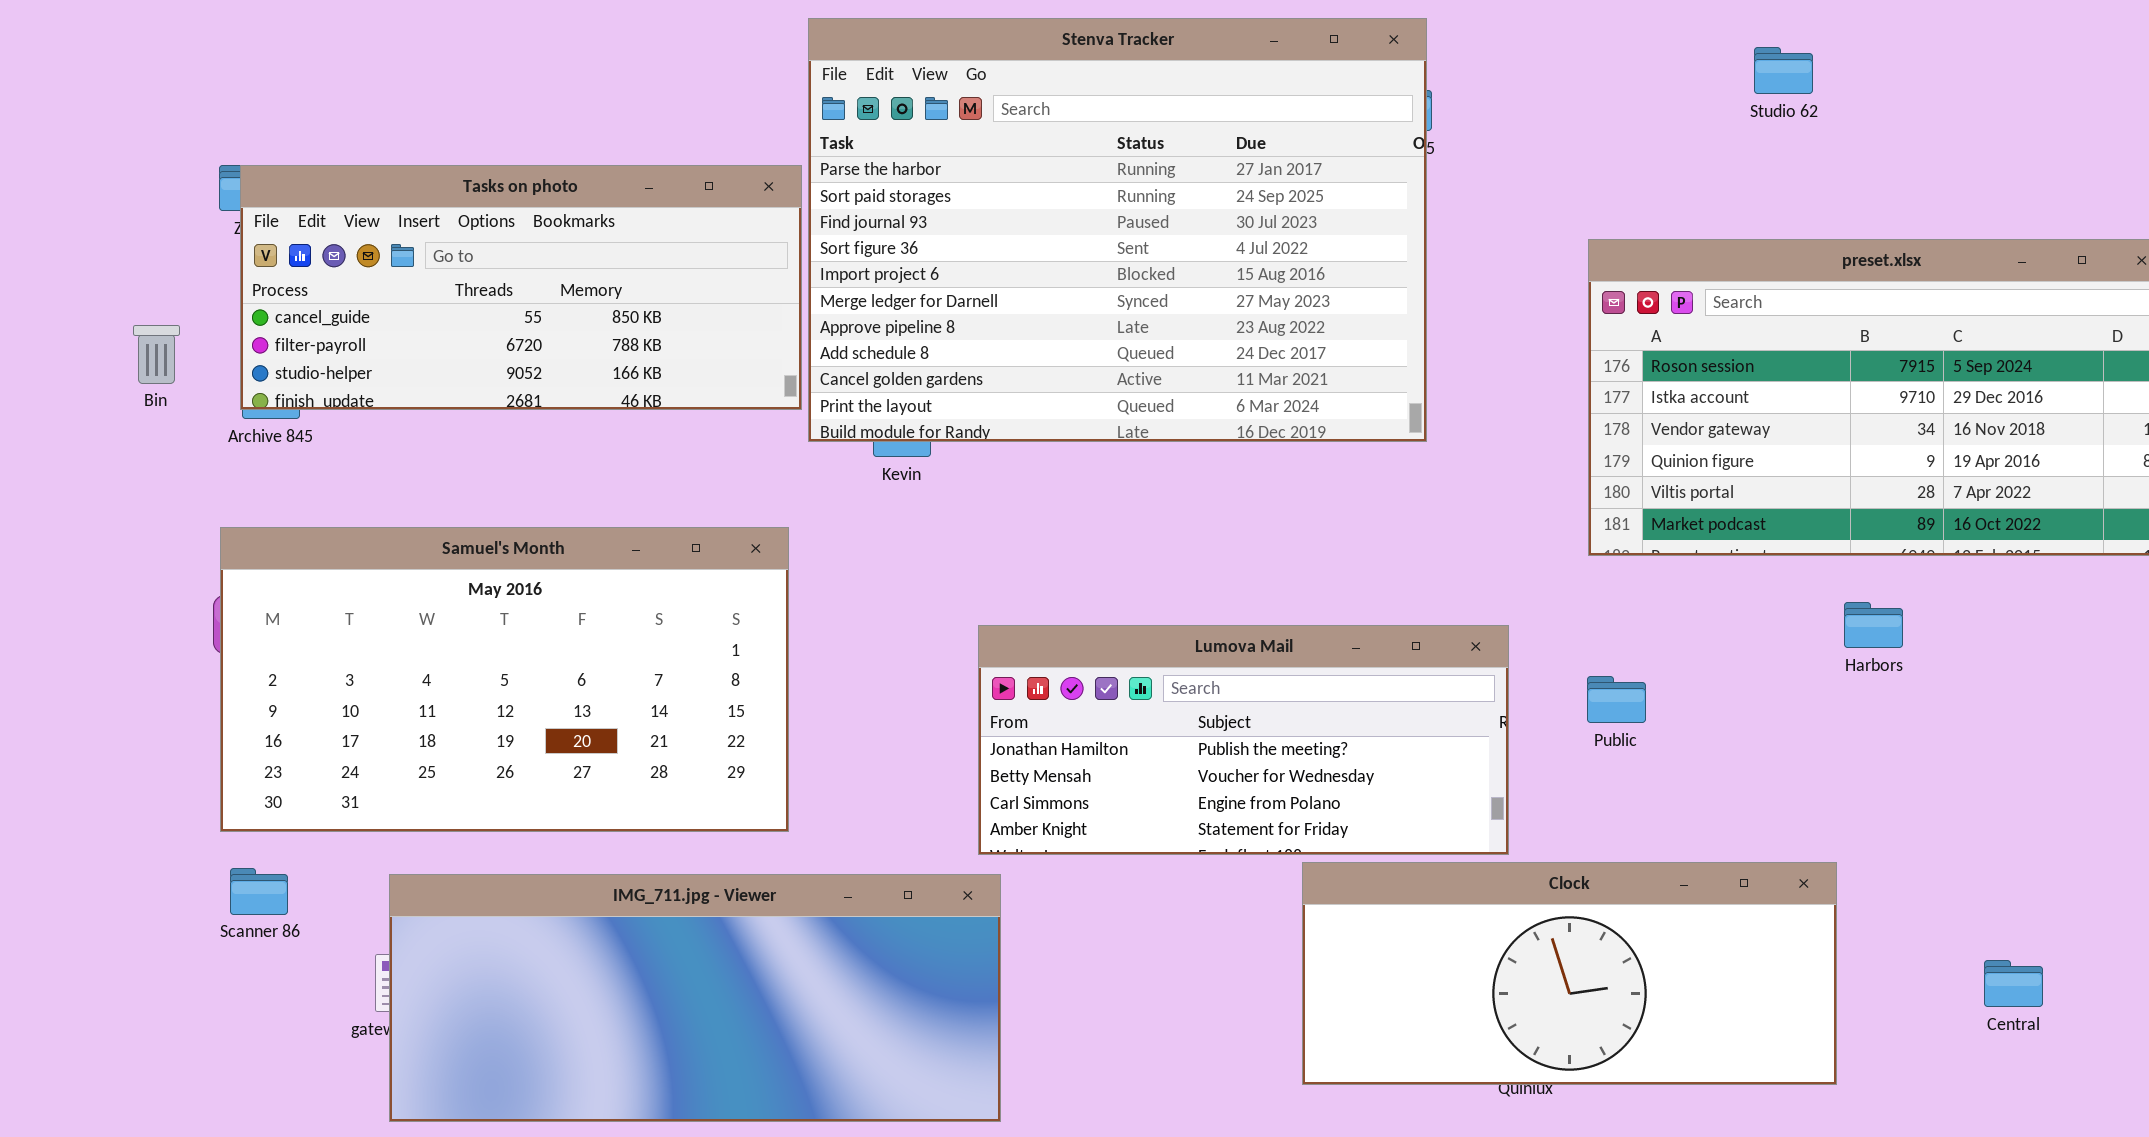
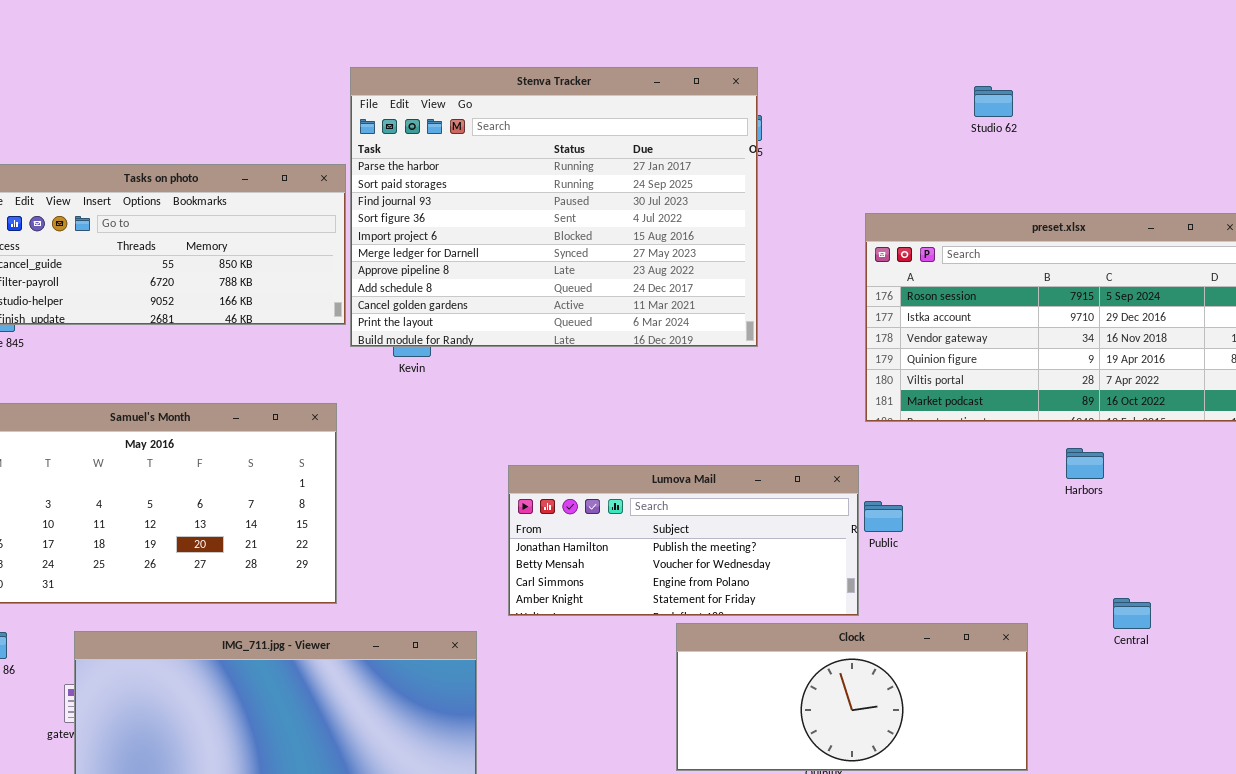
Harbors: [1844,602,1903,648] -> [1066,448,1104,479], moved
Lumova Mail: [978,625,1509,855] -> [508,465,859,616], moved
Central: [1984,960,2043,1007] -> [1113,598,1151,629], moved

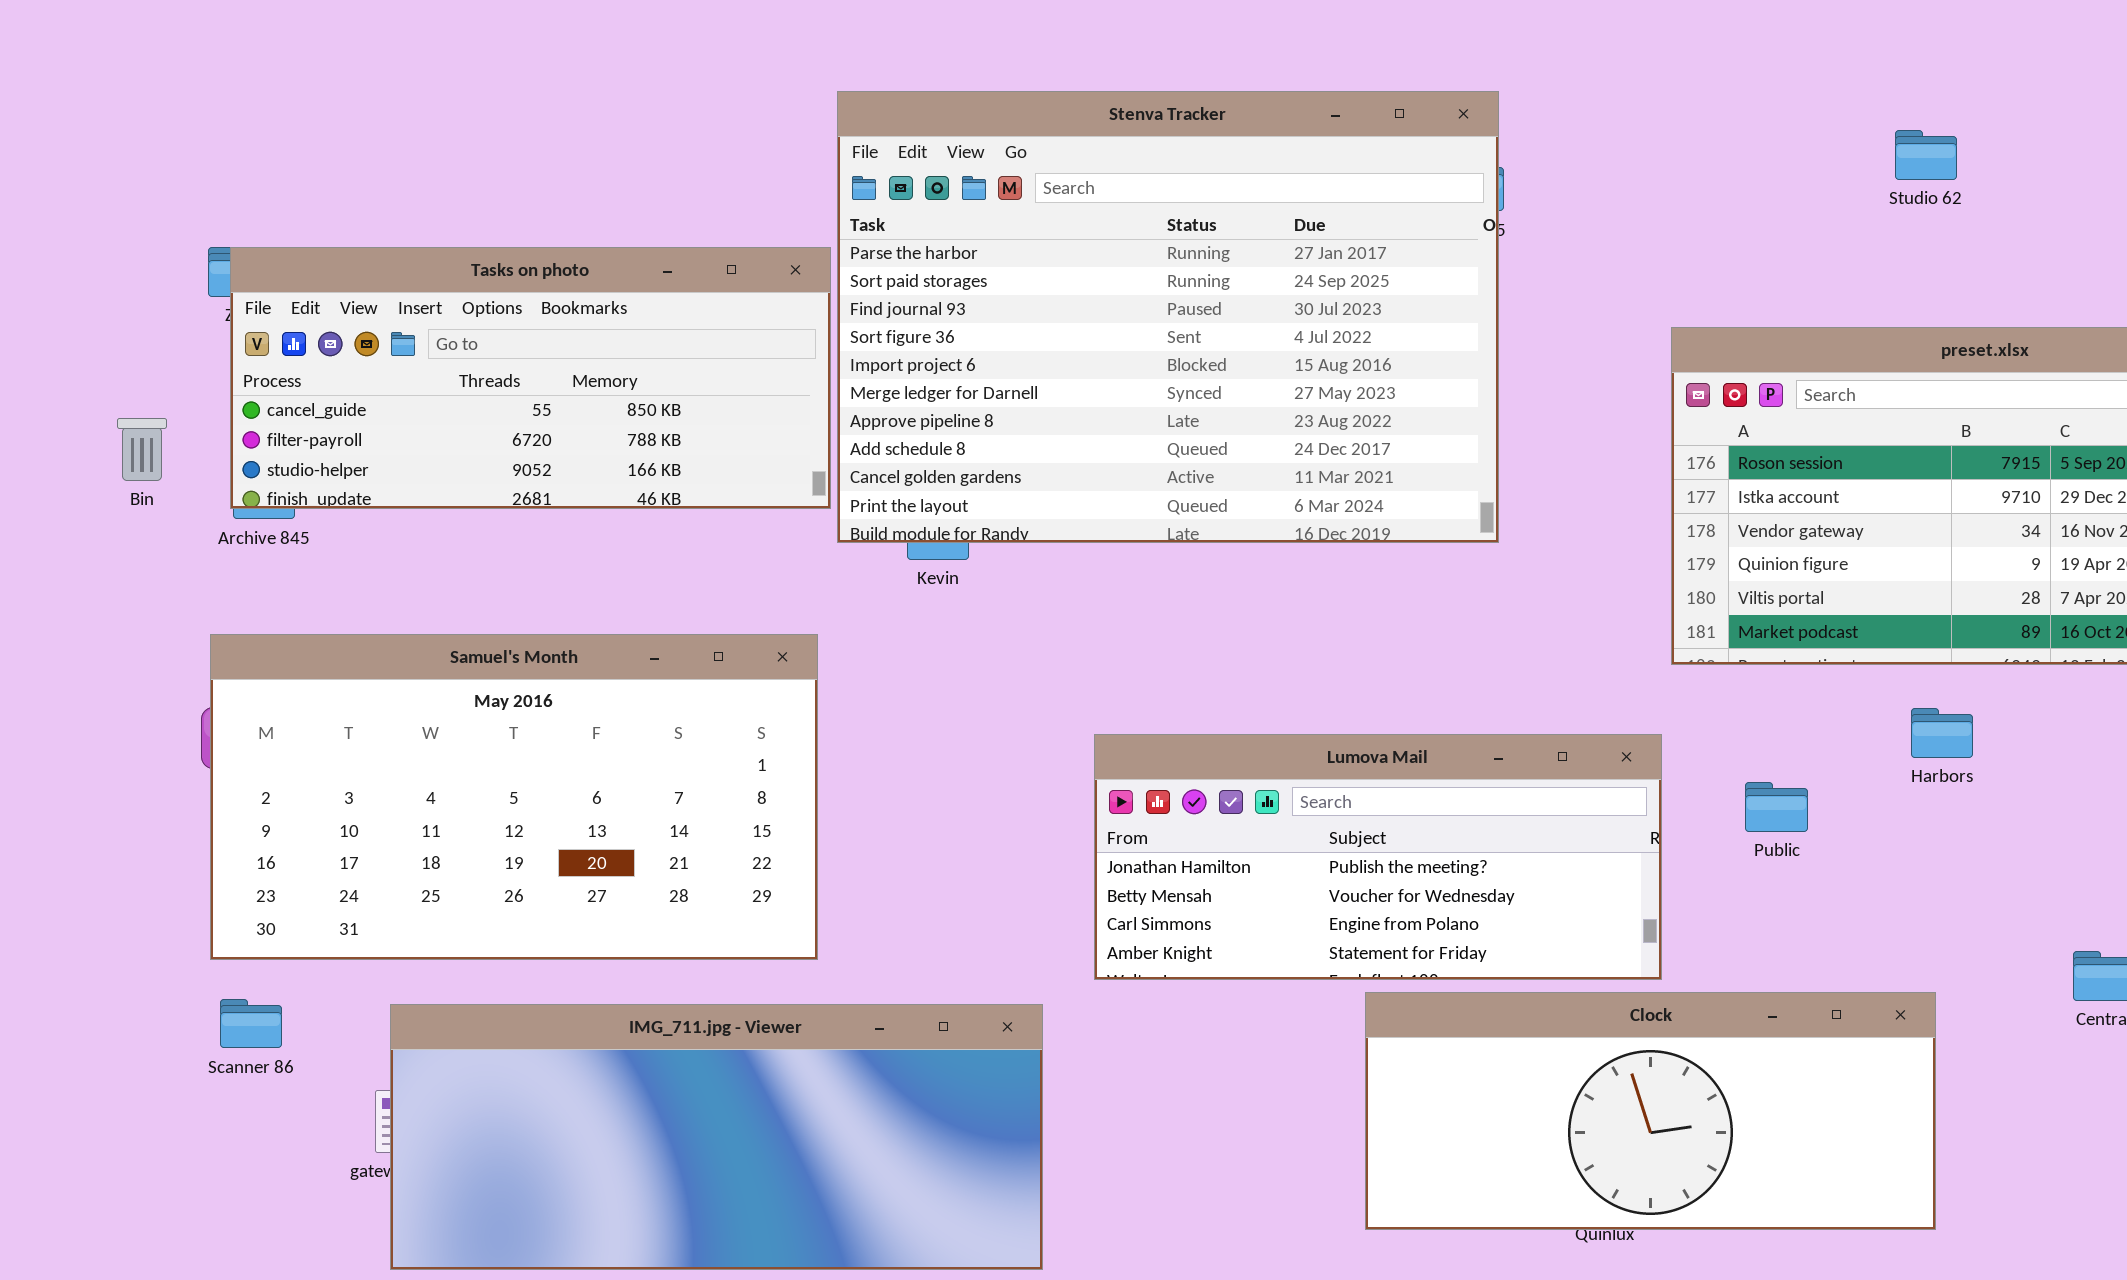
Studio 62: [974,86,1013,117] -> [1895,130,1957,180], moved
Harbors: [1066,448,1104,479] -> [1911,708,1973,758], moved
Public: [864,501,903,532] -> [1745,782,1808,832], moved

